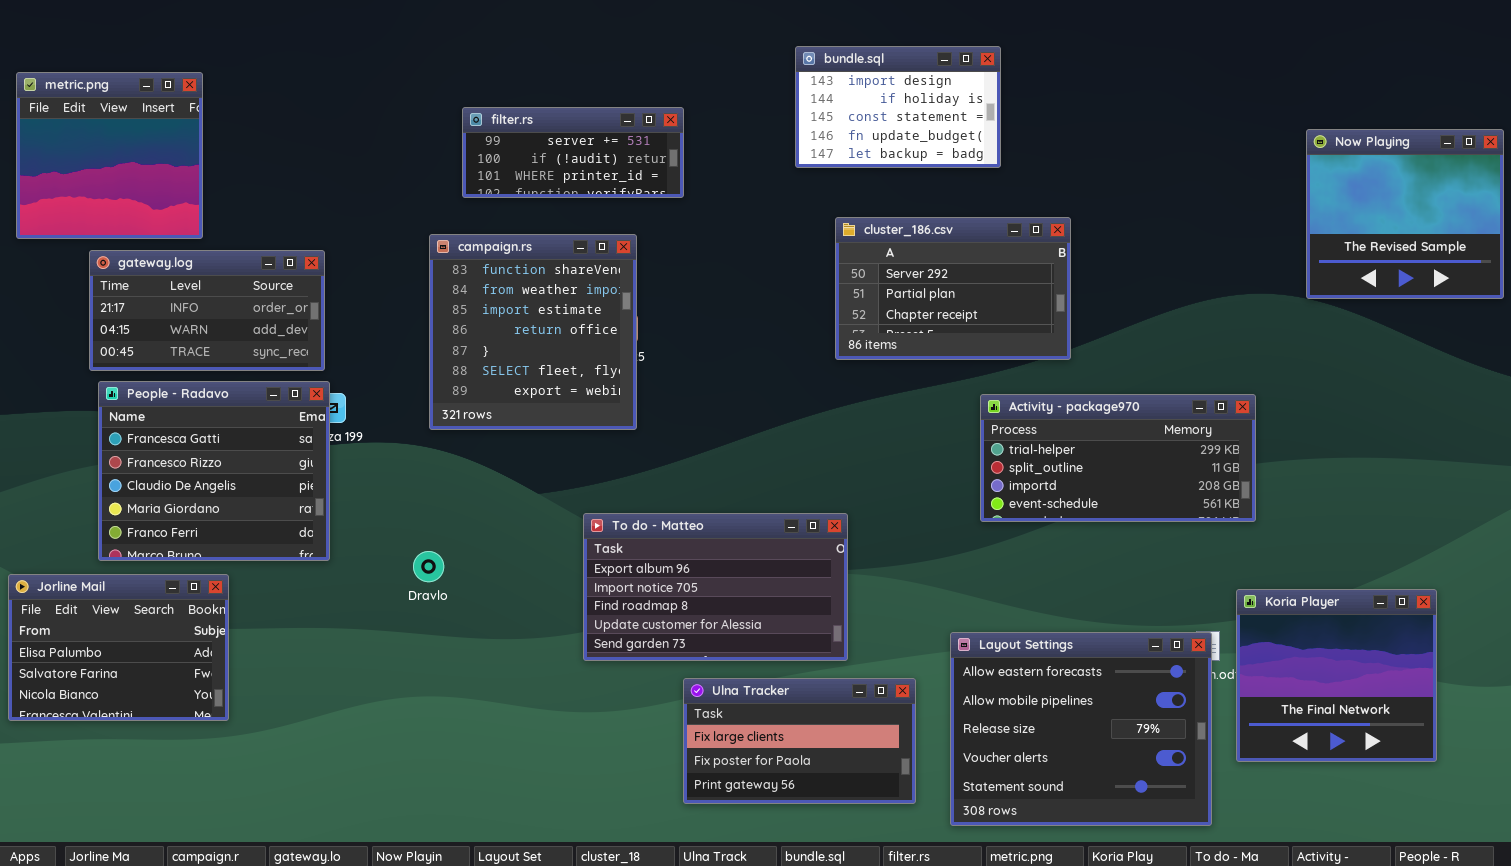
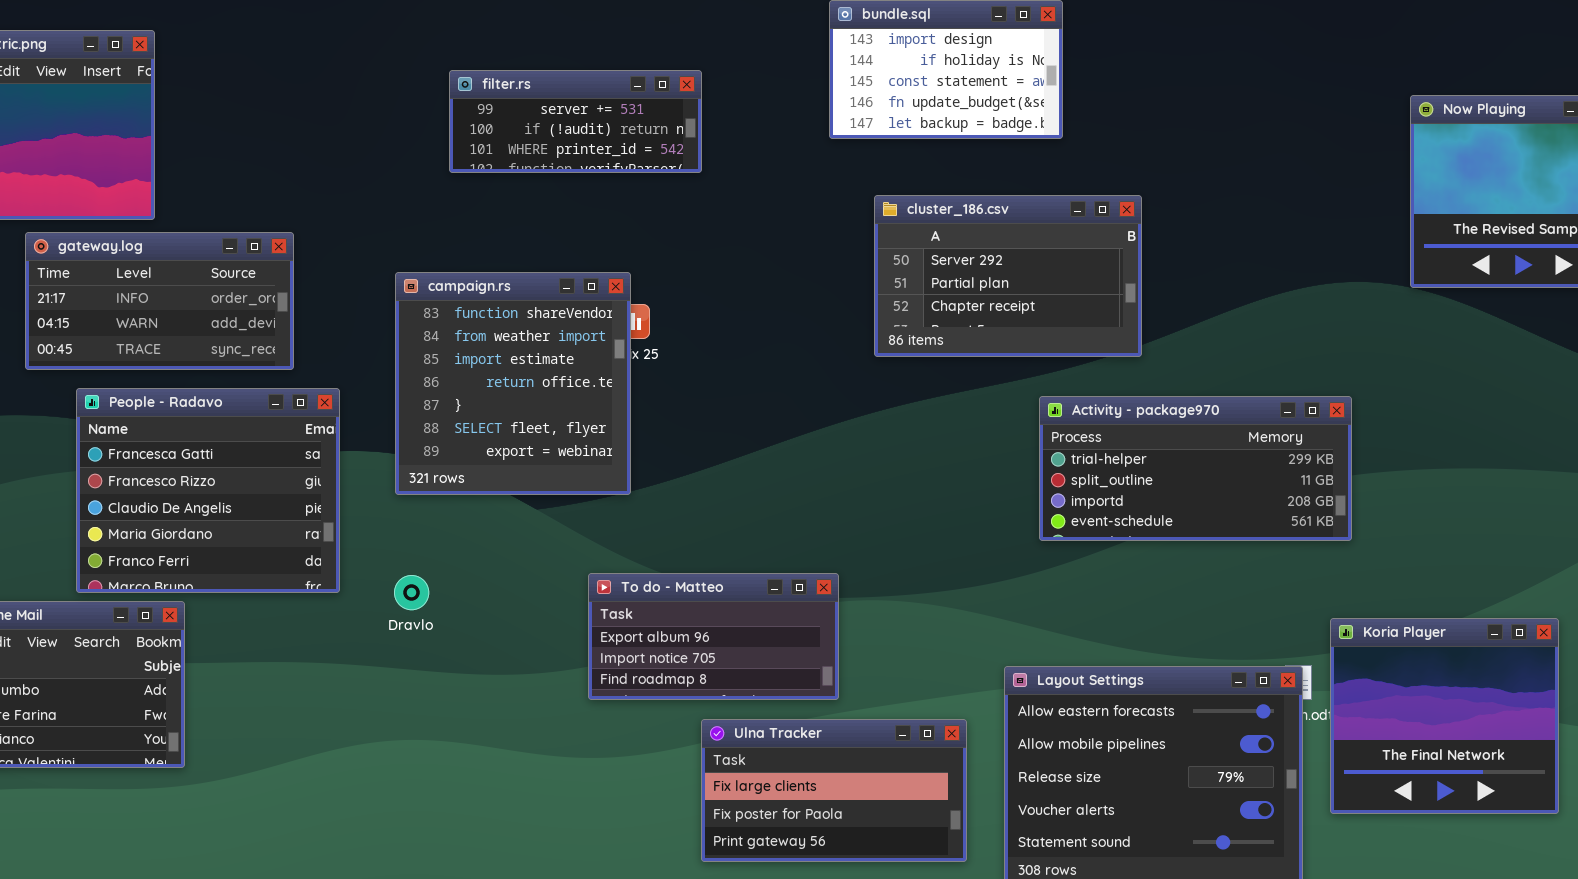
campaign.rs: [429,234,637,430] -> [395,272,631,495], moved
People - Radavo: [98,381,330,561] -> [76,388,340,593], moved
To do - Matteo: [583,513,848,661] -> [588,573,839,700], resized

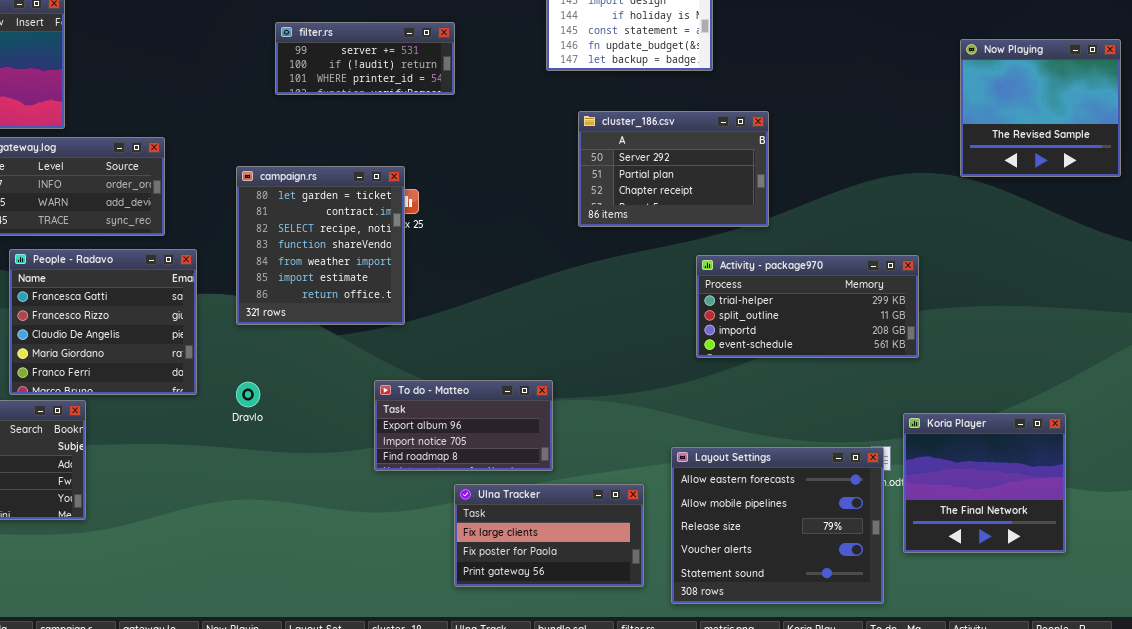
campaign.rs: [395,272,631,495] -> [236,166,405,325], scrolled up 3 rows

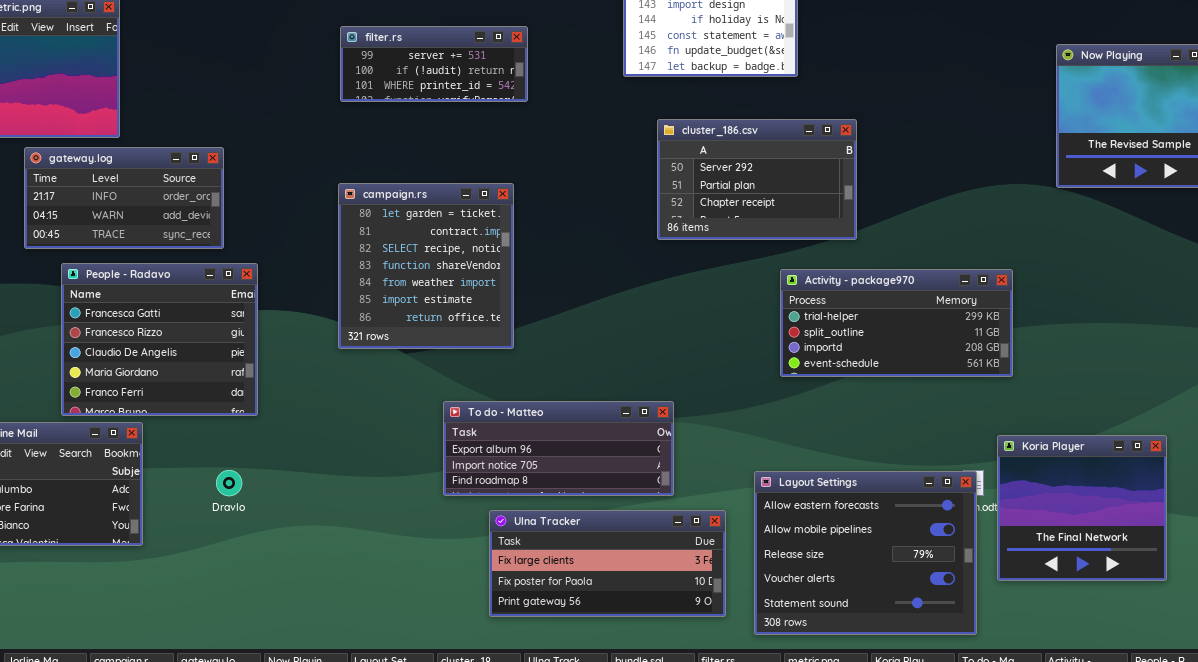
campaign.rs: [236,166,405,325] -> [338,183,514,349], moved
To do - Matteo: [374,380,553,471] -> [443,401,674,496], resized
Dravlo: [236,382,260,407] -> [216,470,242,496], moved
Ulna Tracker: [454,484,644,587] -> [489,510,726,617], resized

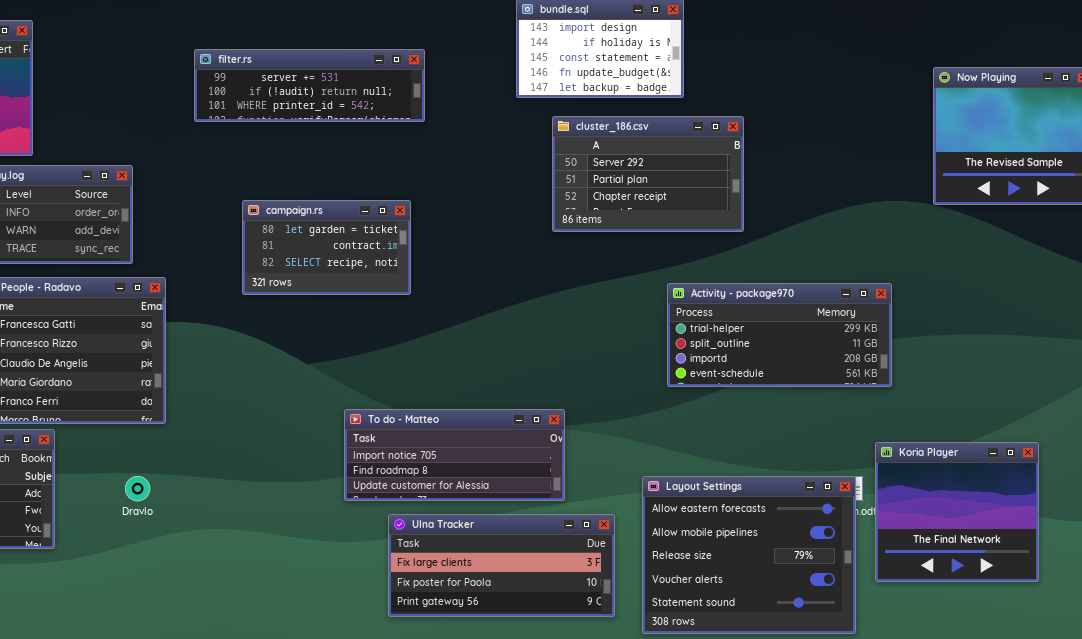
filter.rs: [340,26,528,102] -> [194,49,425,122], resized
cluster_186.csv: [657,119,857,240] -> [552,116,744,232], moved
campaign.rs: [338,183,514,349] -> [242,200,411,295], resized
To do - Matteo: [443,401,674,496] -> [344,409,565,501], scrolled down 1 row

